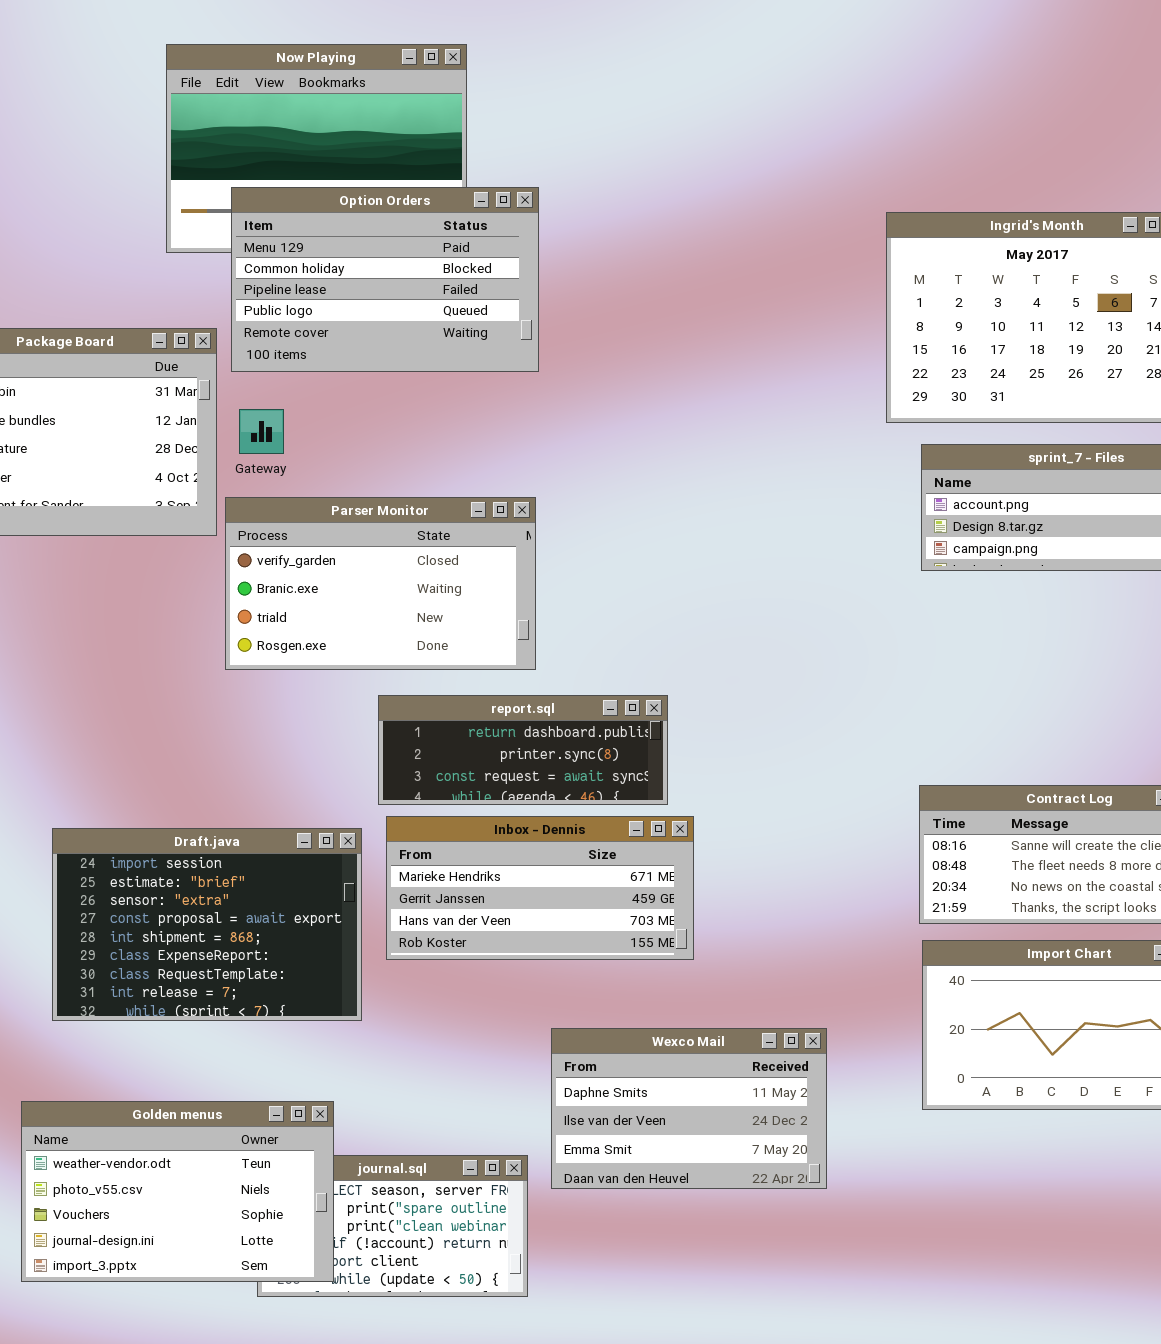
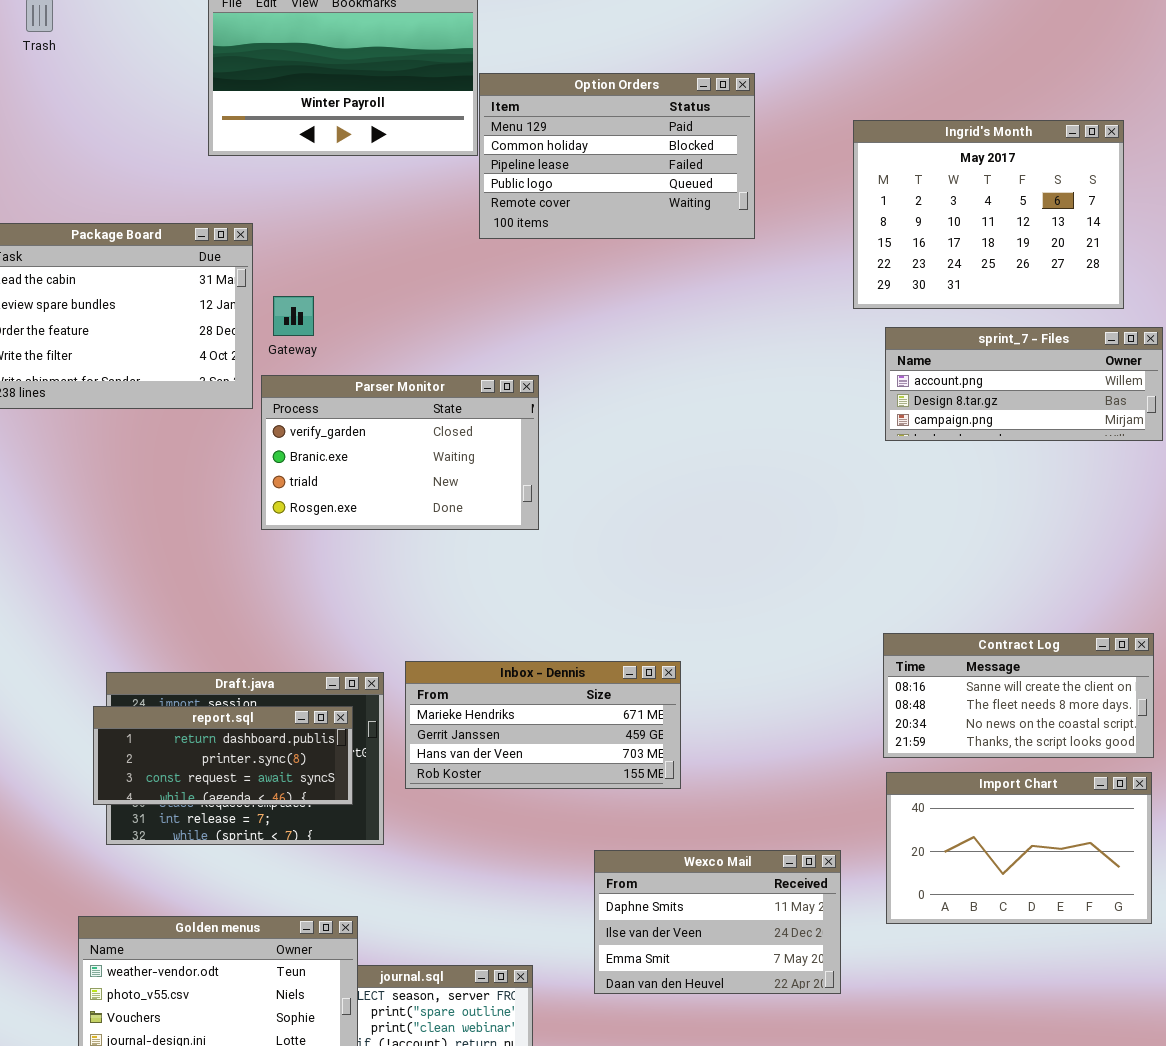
Option Orders: [231,187,539,372] -> [479,73,755,239], moved
report.sql: [378,695,668,805] -> [93,706,353,805], moved
Wexco Mail: [551,1028,827,1189] -> [594,850,841,994], moved

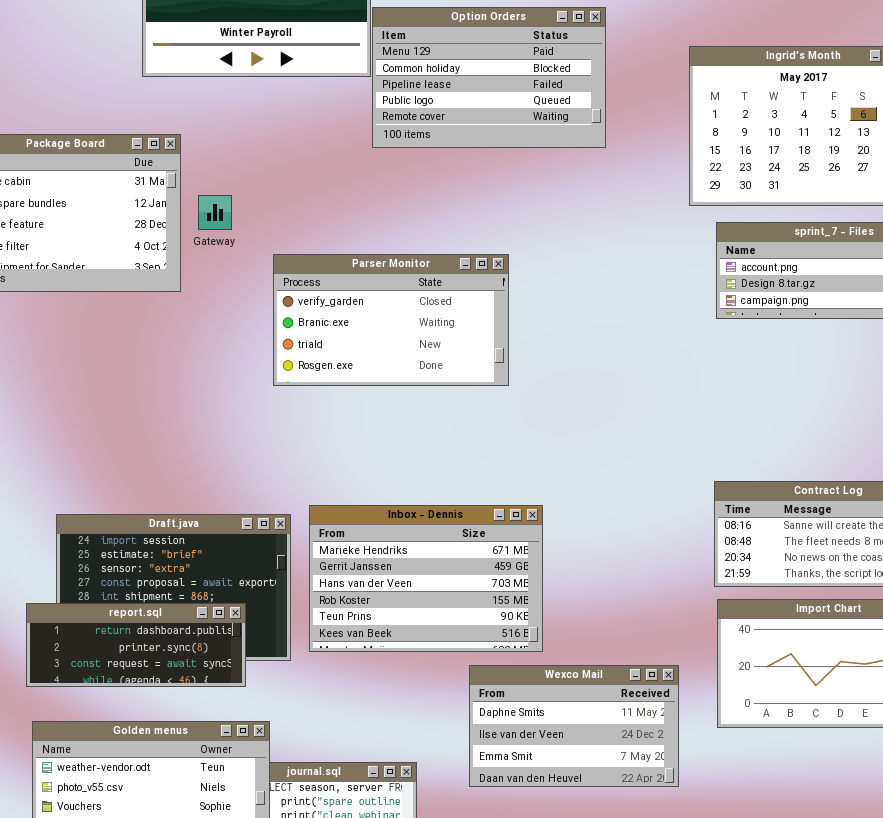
Parser Monitor: [261,375,539,530] -> [273,254,509,386], moved
Inbox - Dennis: [405,661,681,789] -> [309,505,543,652], resized
report.sql: [93,706,353,805] -> [26,603,246,687], moved

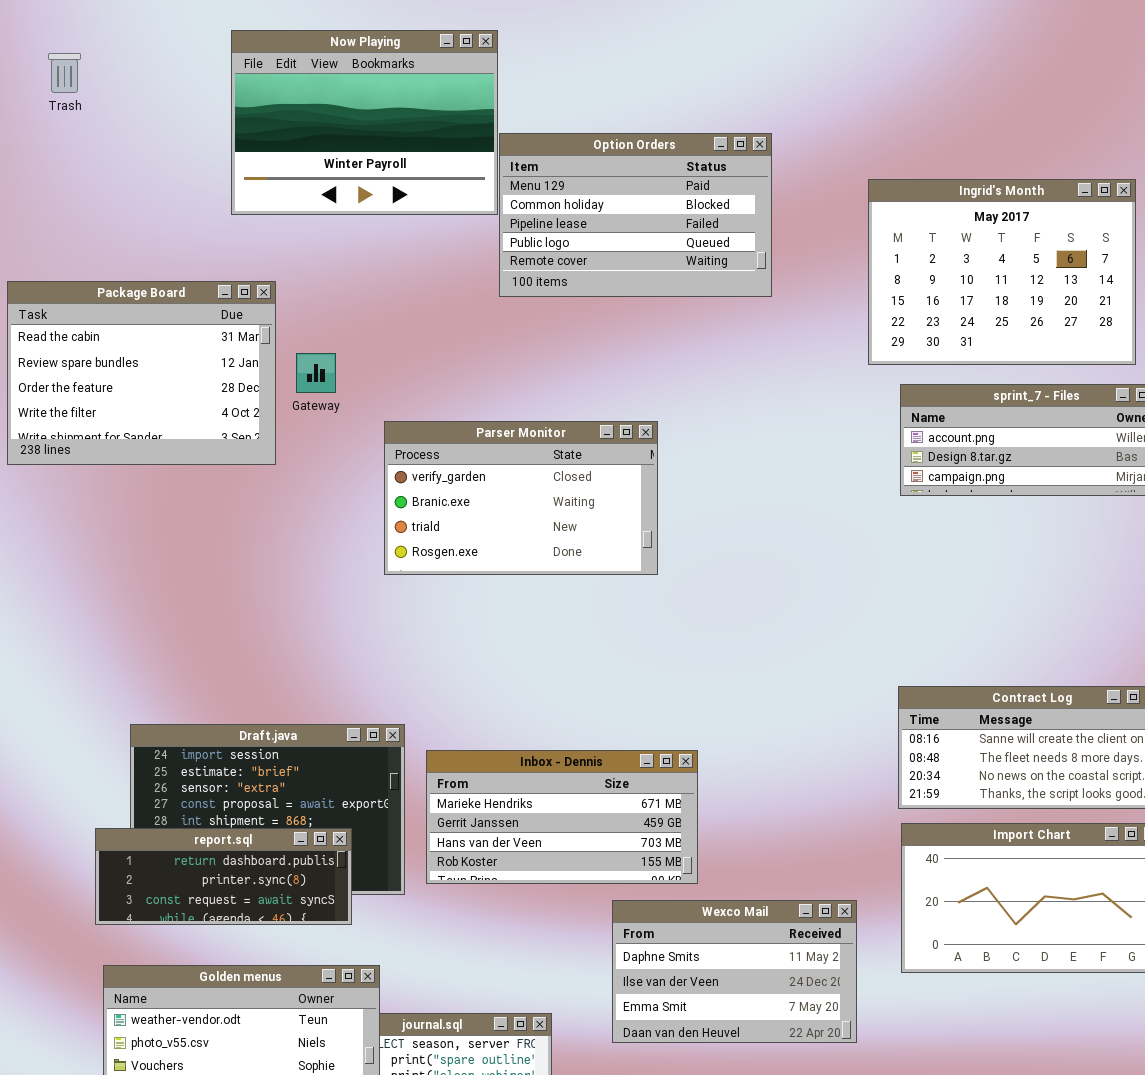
Inbox - Dennis: [309,505,543,652] -> [426,750,698,884], resized

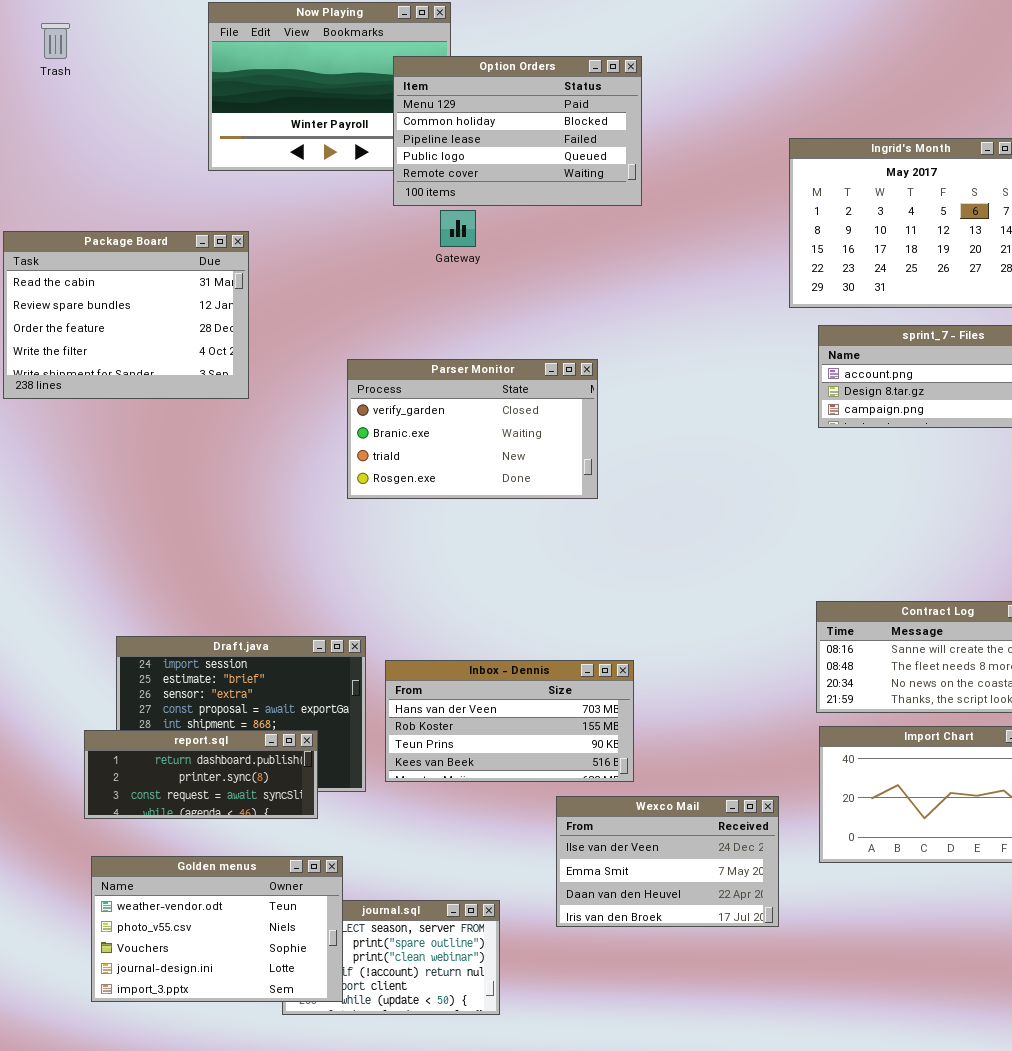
Option Orders: [499,133,772,297] -> [393,56,642,206], moved
Gateway: [296,353,336,393] -> [440,210,476,247], moved
Inbox - Dennis: [426,750,698,884] -> [385,660,634,782], scrolled down 2 rows
Wexco Mail: [612,900,857,1043] -> [556,796,779,927], scrolled down 1 row

